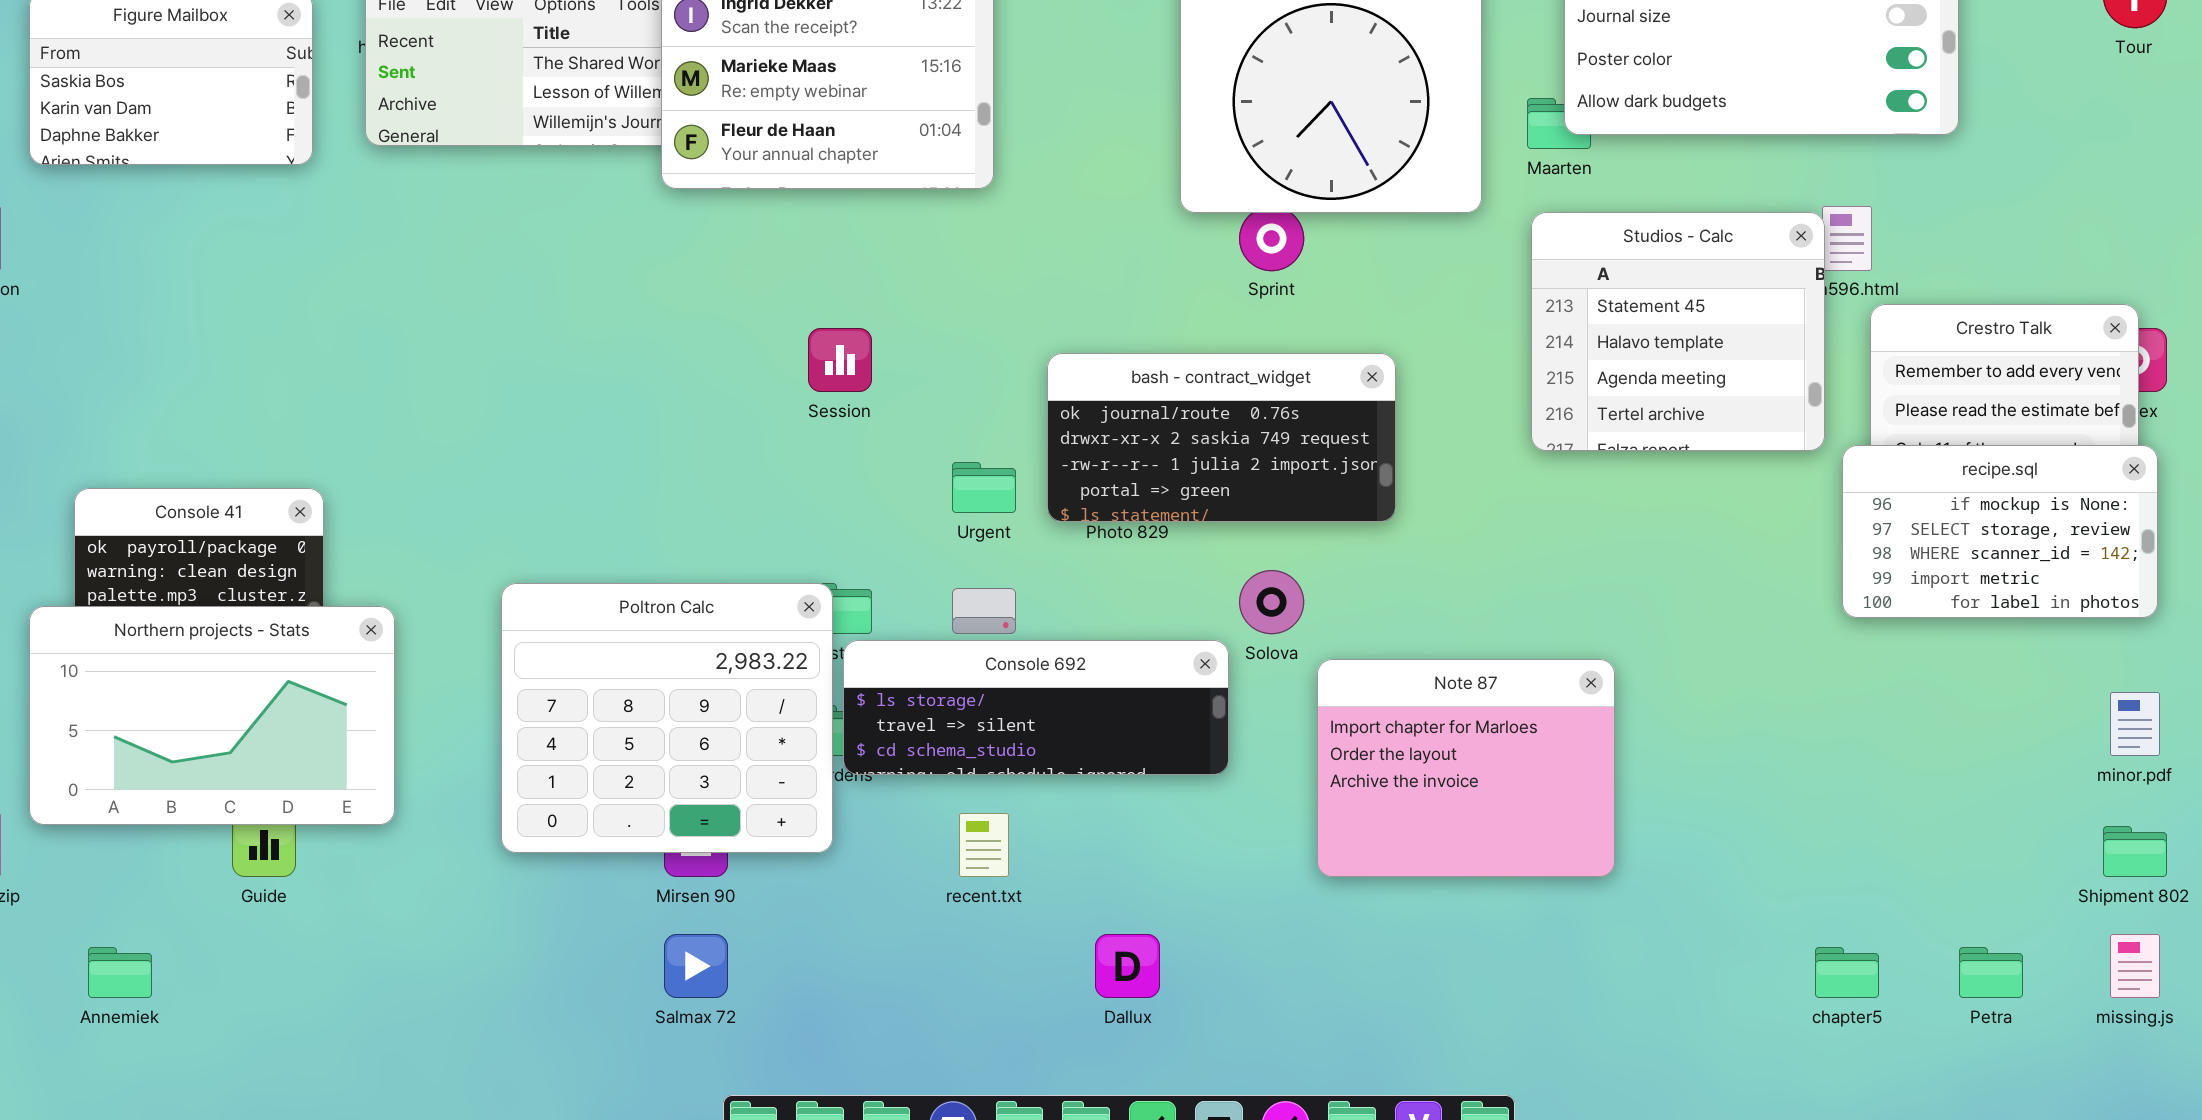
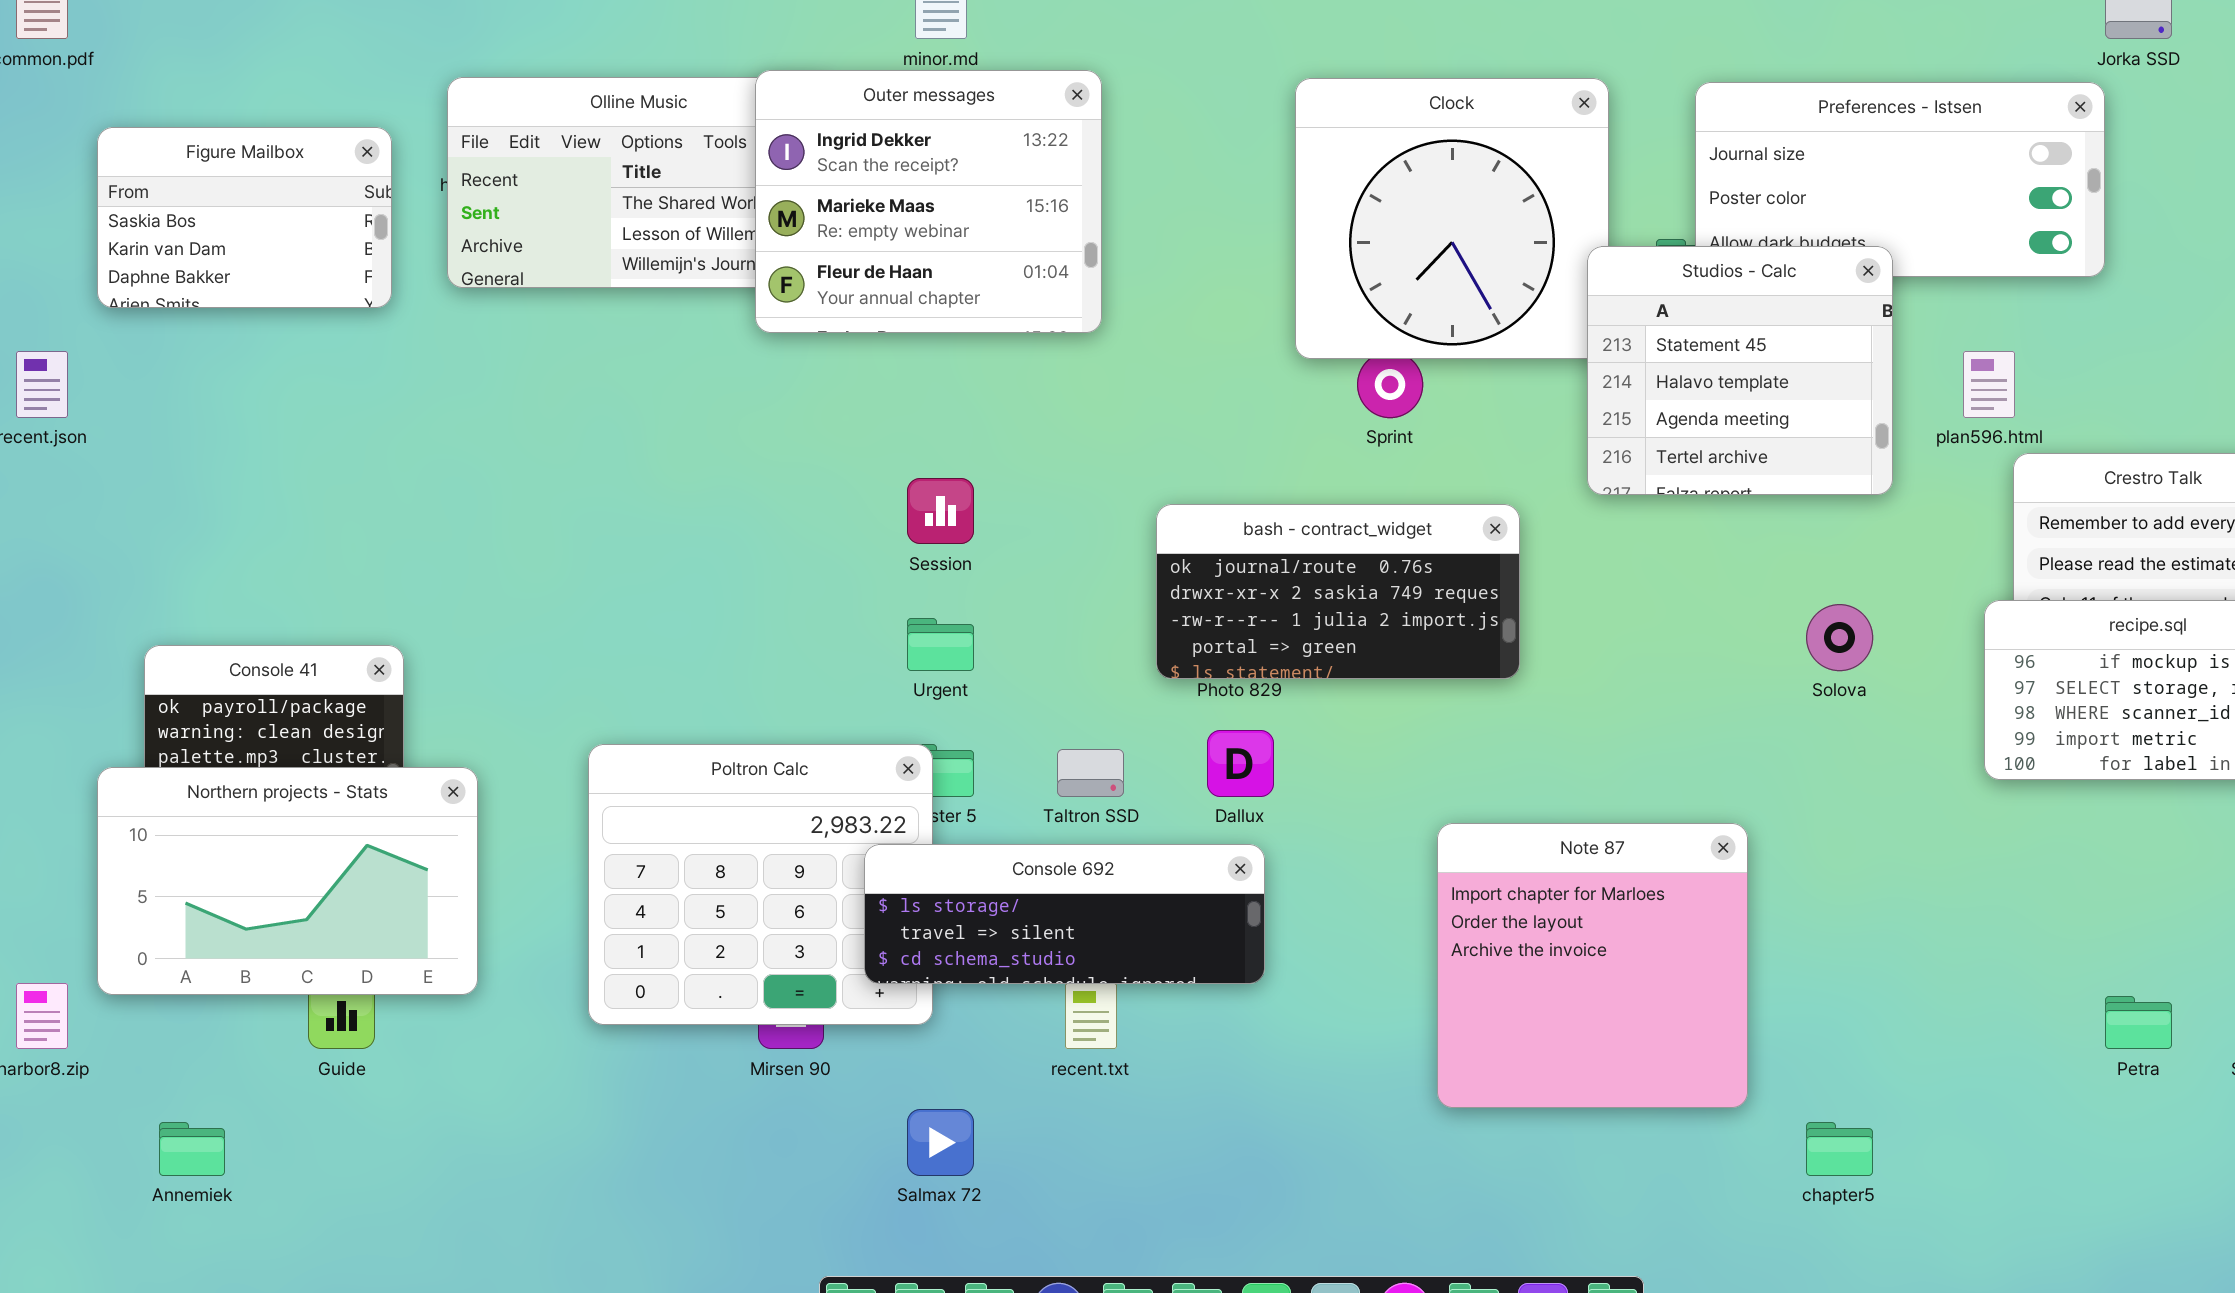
Studios - Calc: [1531,212,1825,451] -> [1587,246,1893,495], moved
Urgent: [952,462,1016,513] -> [907,618,974,671], moved
Solova: [1239,570,1304,634] -> [1806,604,1873,671], moved
Console 692: [843,640,1229,775] -> [864,844,1265,984], moved
Note 87: [1317,659,1615,877] -> [1437,823,1748,1108], resized
Salmax 72: [664,934,728,998] -> [907,1109,974,1176], moved
Dallux: [1095,934,1160,998] -> [1207,730,1274,797], moved
chapter5: [1815,947,1879,998] -> [1806,1122,1873,1176], moved
Petra: [1959,947,2023,998] -> [2105,996,2172,1049], moved

